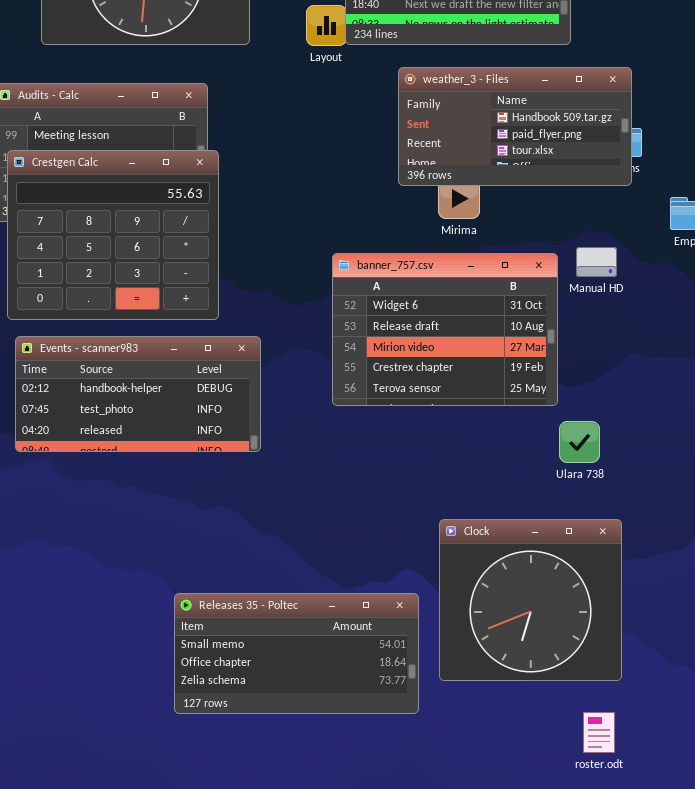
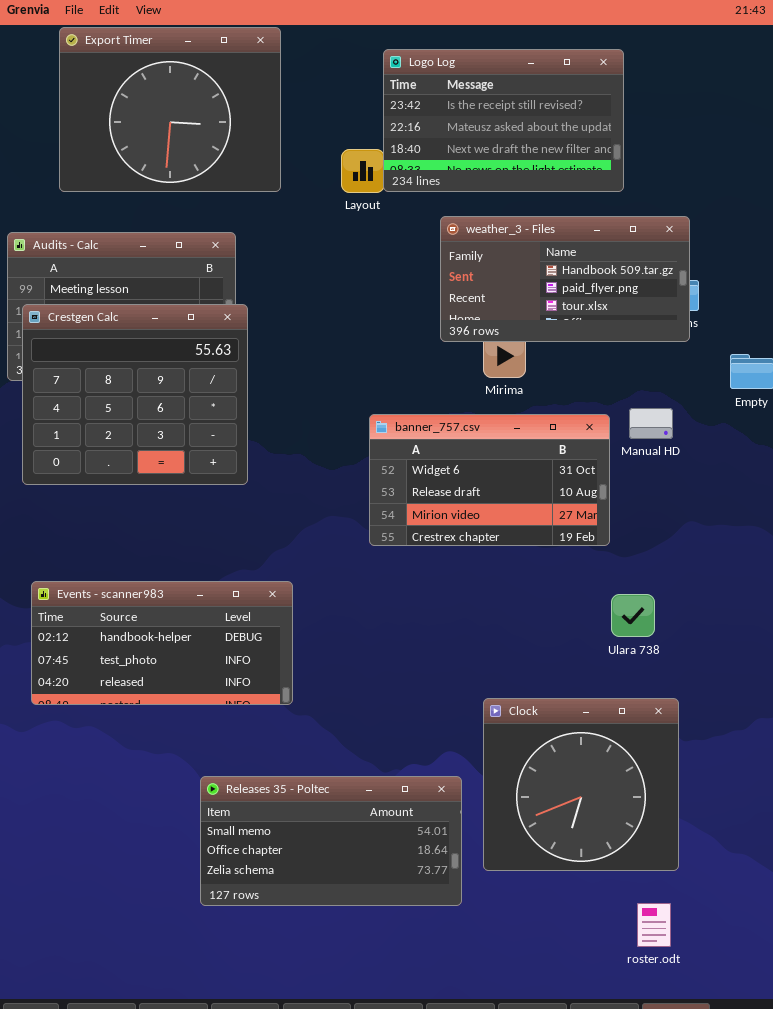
banner_757.csv: [332,253,558,406] -> [369,414,610,546], resized
Events - scanner983: [15,336,261,452] -> [31,581,293,705], moved

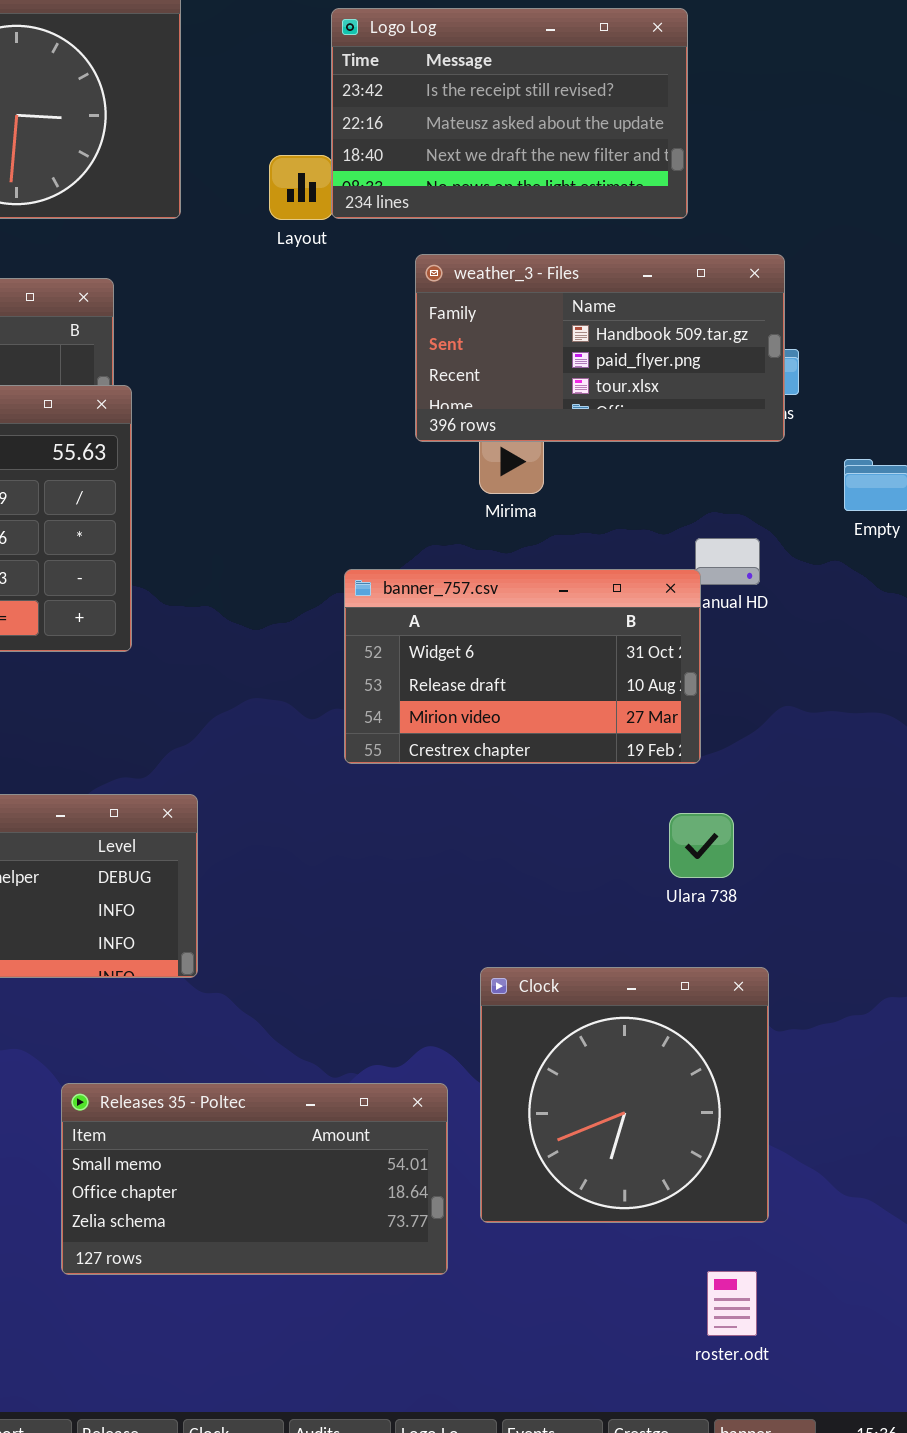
banner_757.csv: [369,414,610,546] -> [344,569,701,764], moved

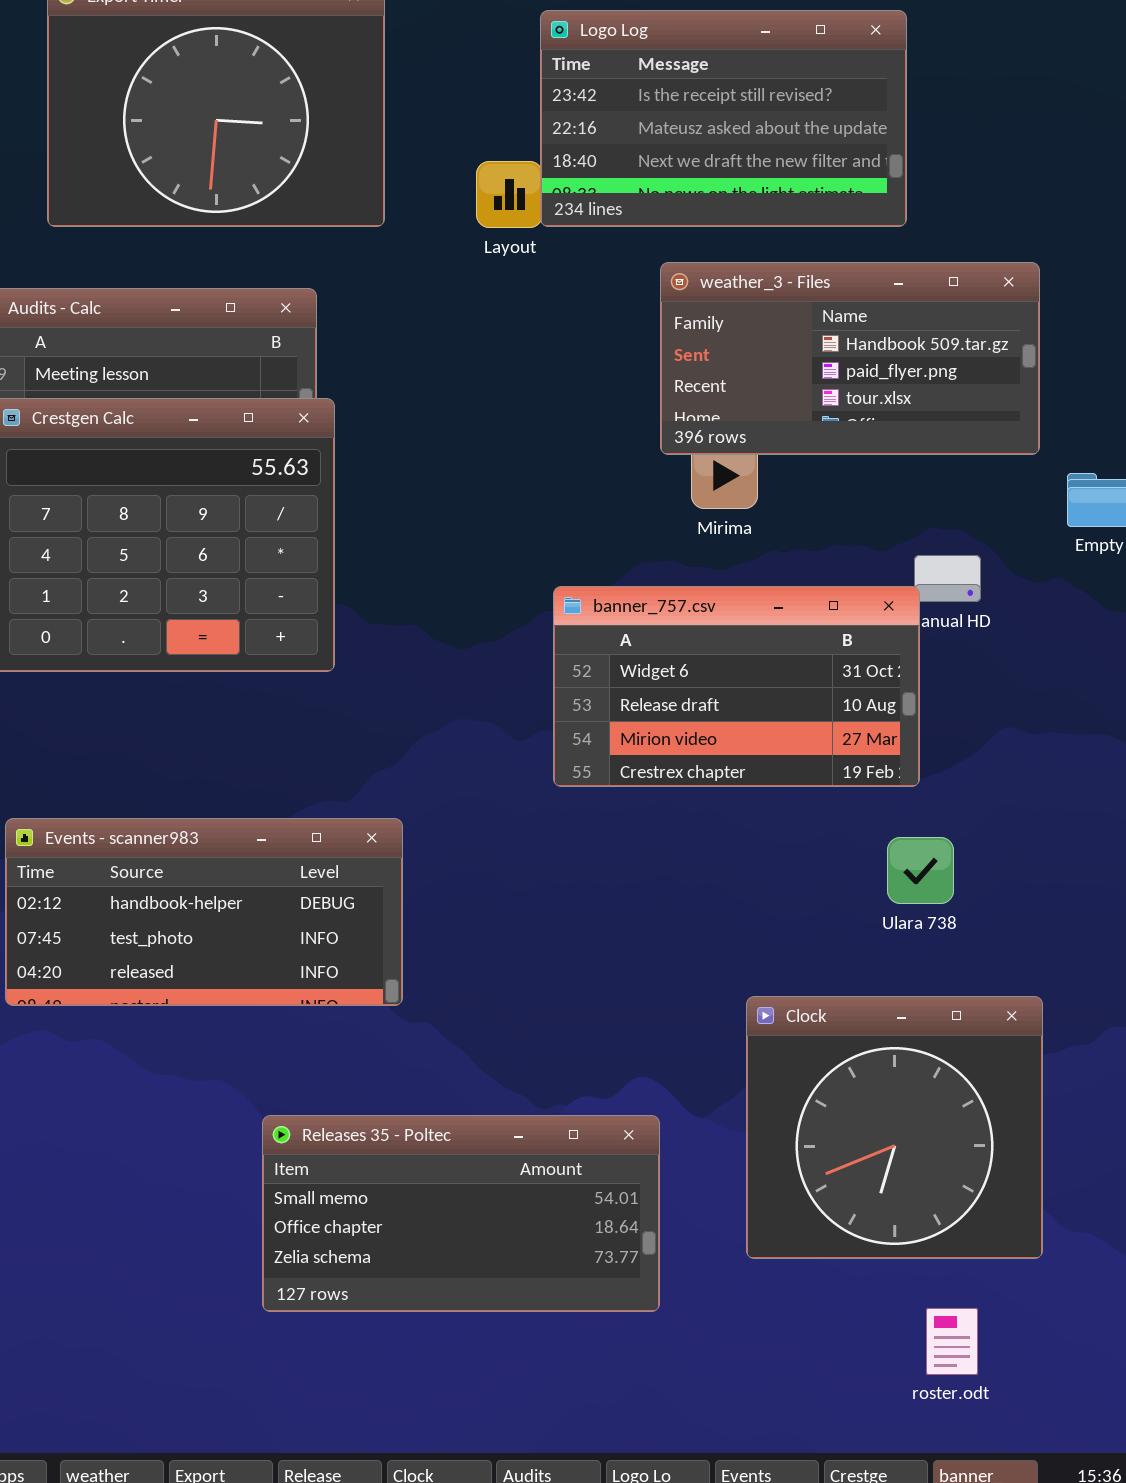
weather_3 - Files: [415,254,785,442] -> [660,262,1040,455], moved
Clock: [480,967,769,1223] -> [746,996,1043,1259], moved

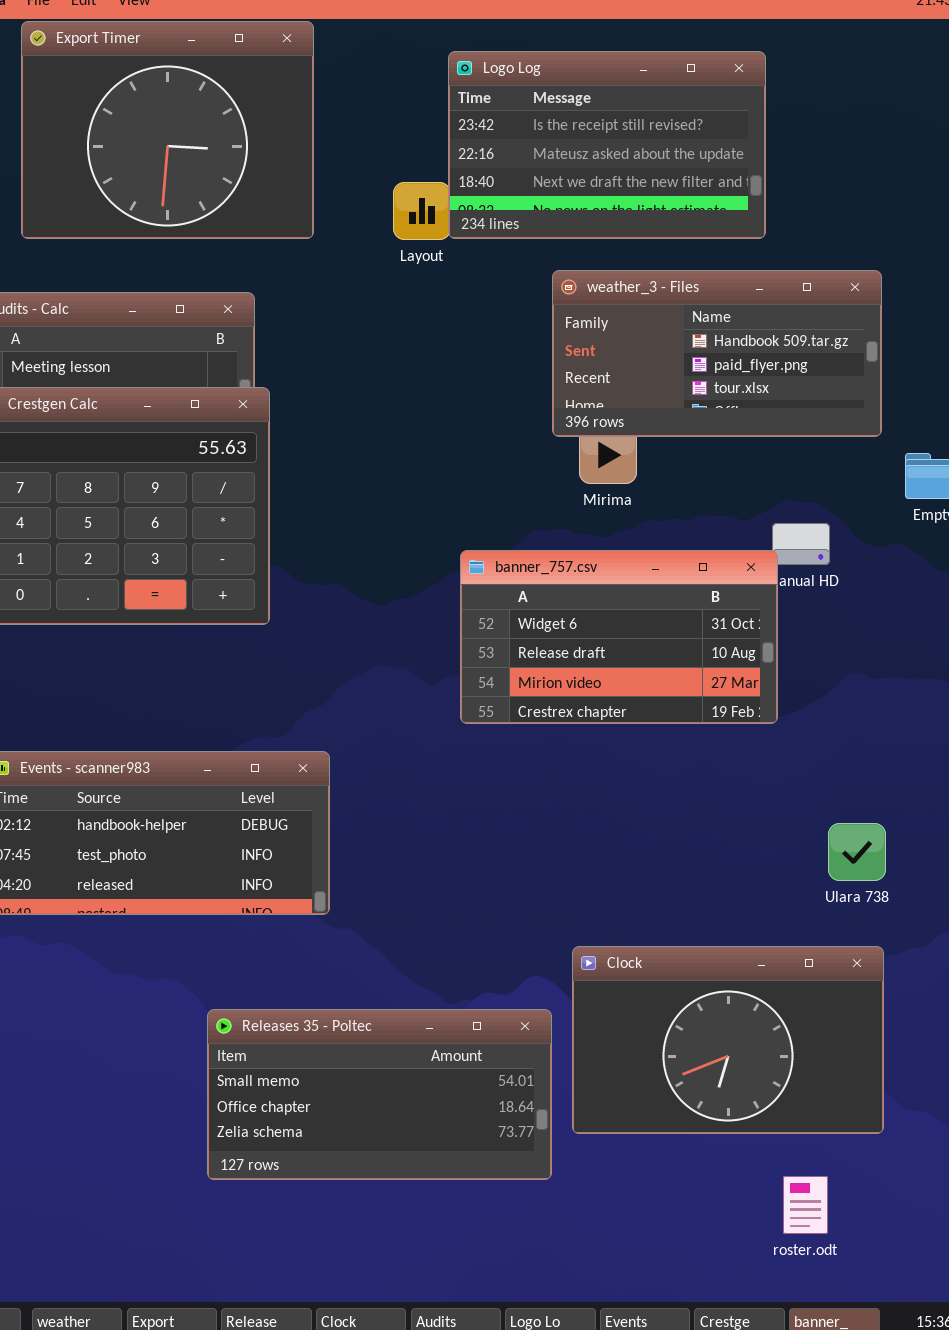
Ulara 738: [887,837,954,904] -> [828,823,886,881], moved
Clock: [746,996,1043,1259] -> [572,946,884,1134], resized

